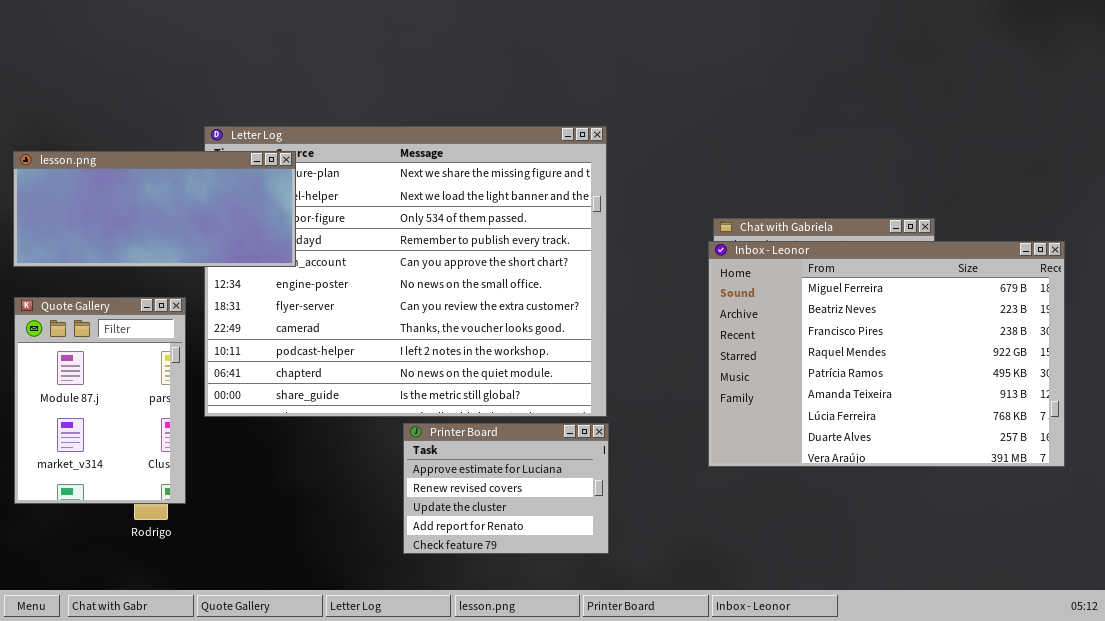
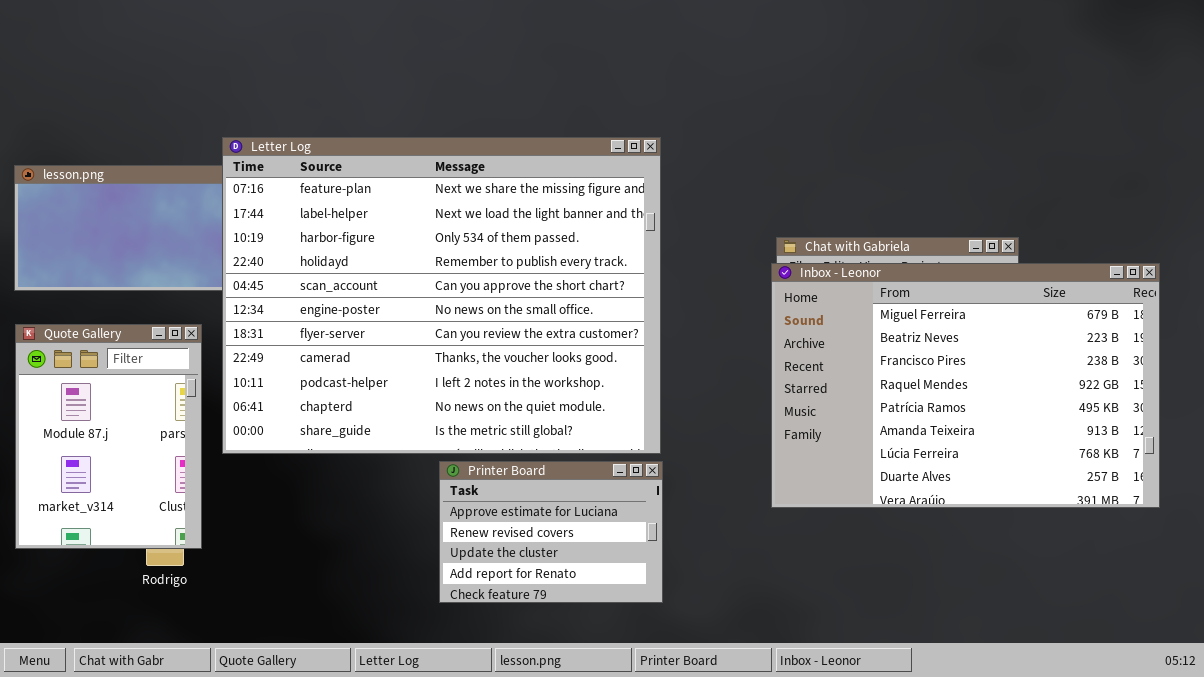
Letter Log: [204,126,607,417] -> [222,137,661,454], raised

